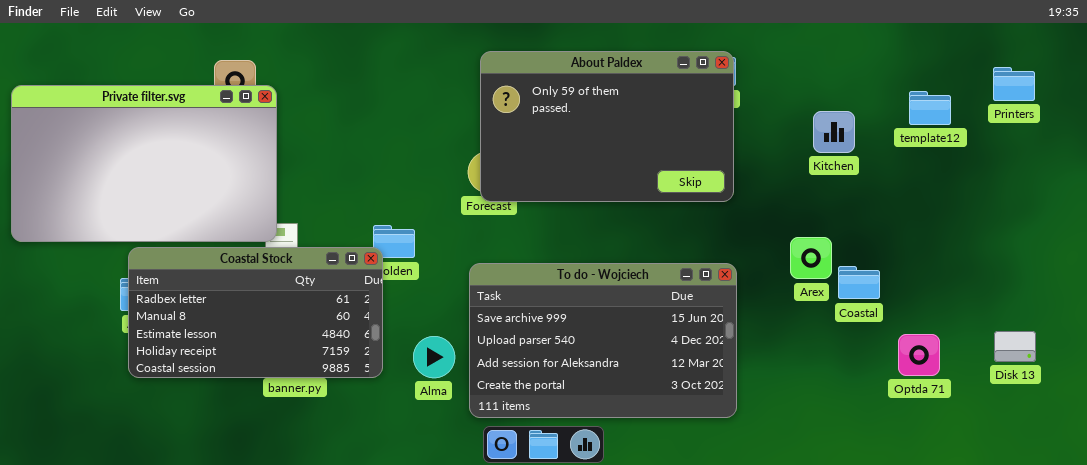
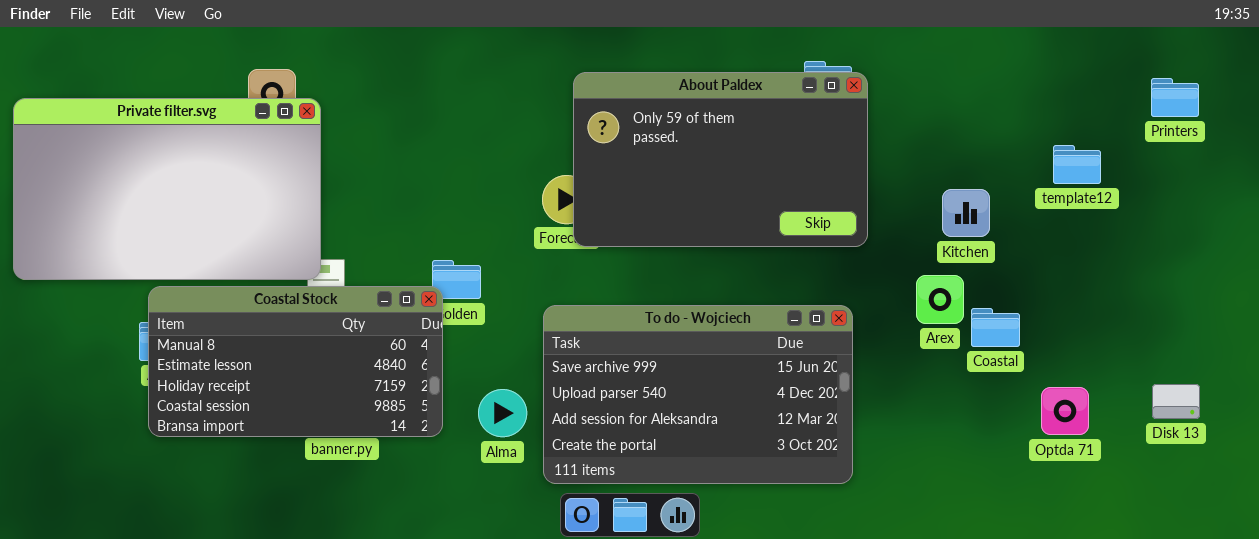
About Paldex: [480,51,734,202] -> [573,72,868,247], moved
template12: [909,91,951,125] -> [1053,145,1101,184], moved
Kitchen: [813,111,855,153] -> [942,189,990,237], moved
Coastal Stock: [128,247,383,378] -> [148,286,443,437], scrolled down 1 row

